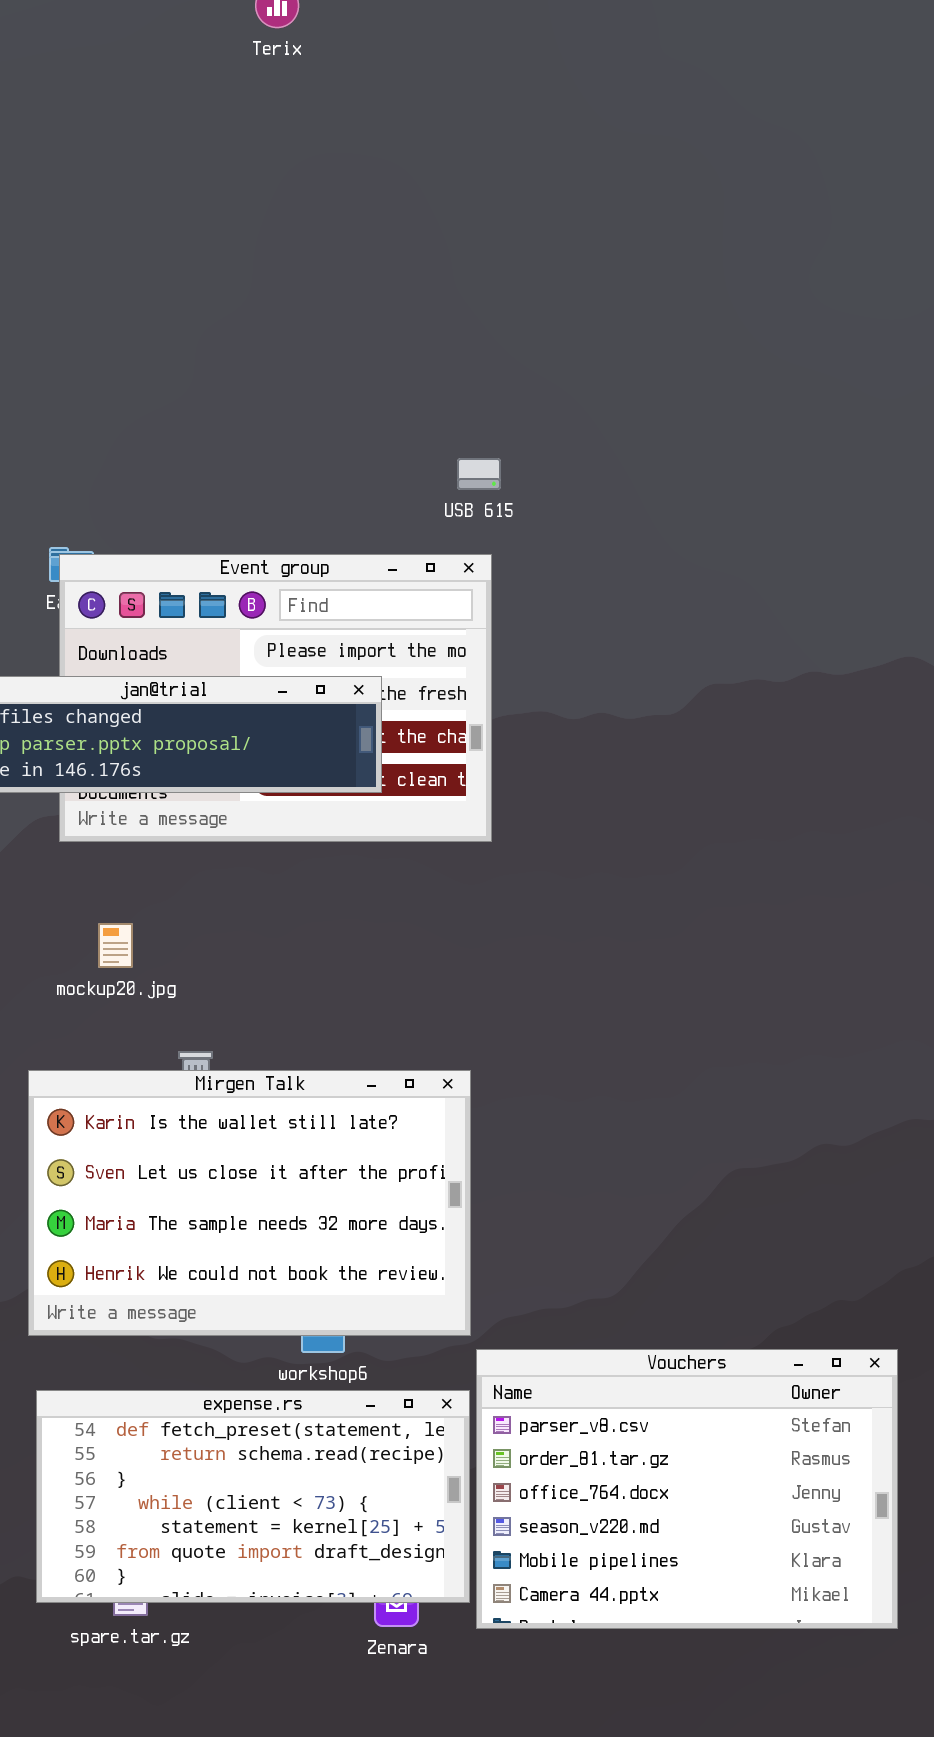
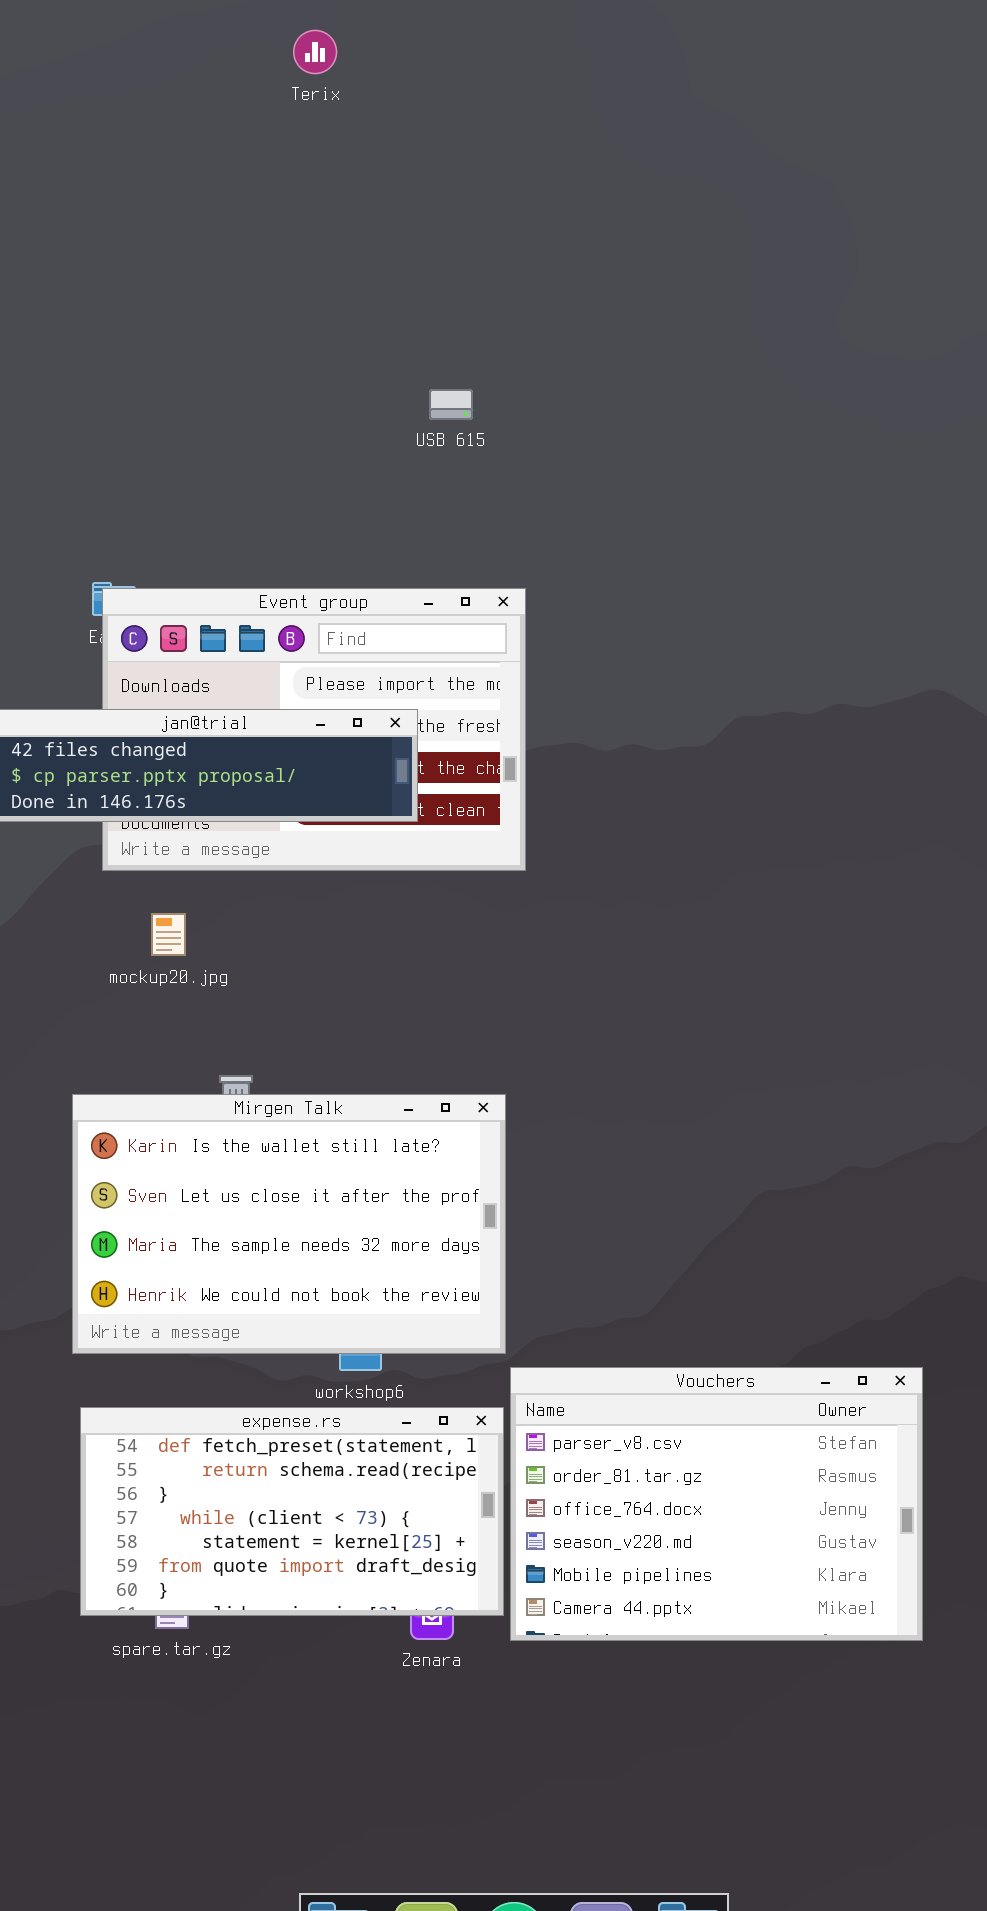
USB 615: [457,458,501,490] -> [429,389,473,420], moved
mockup20.jpg: [98,923,133,968] -> [151,913,186,956], moved

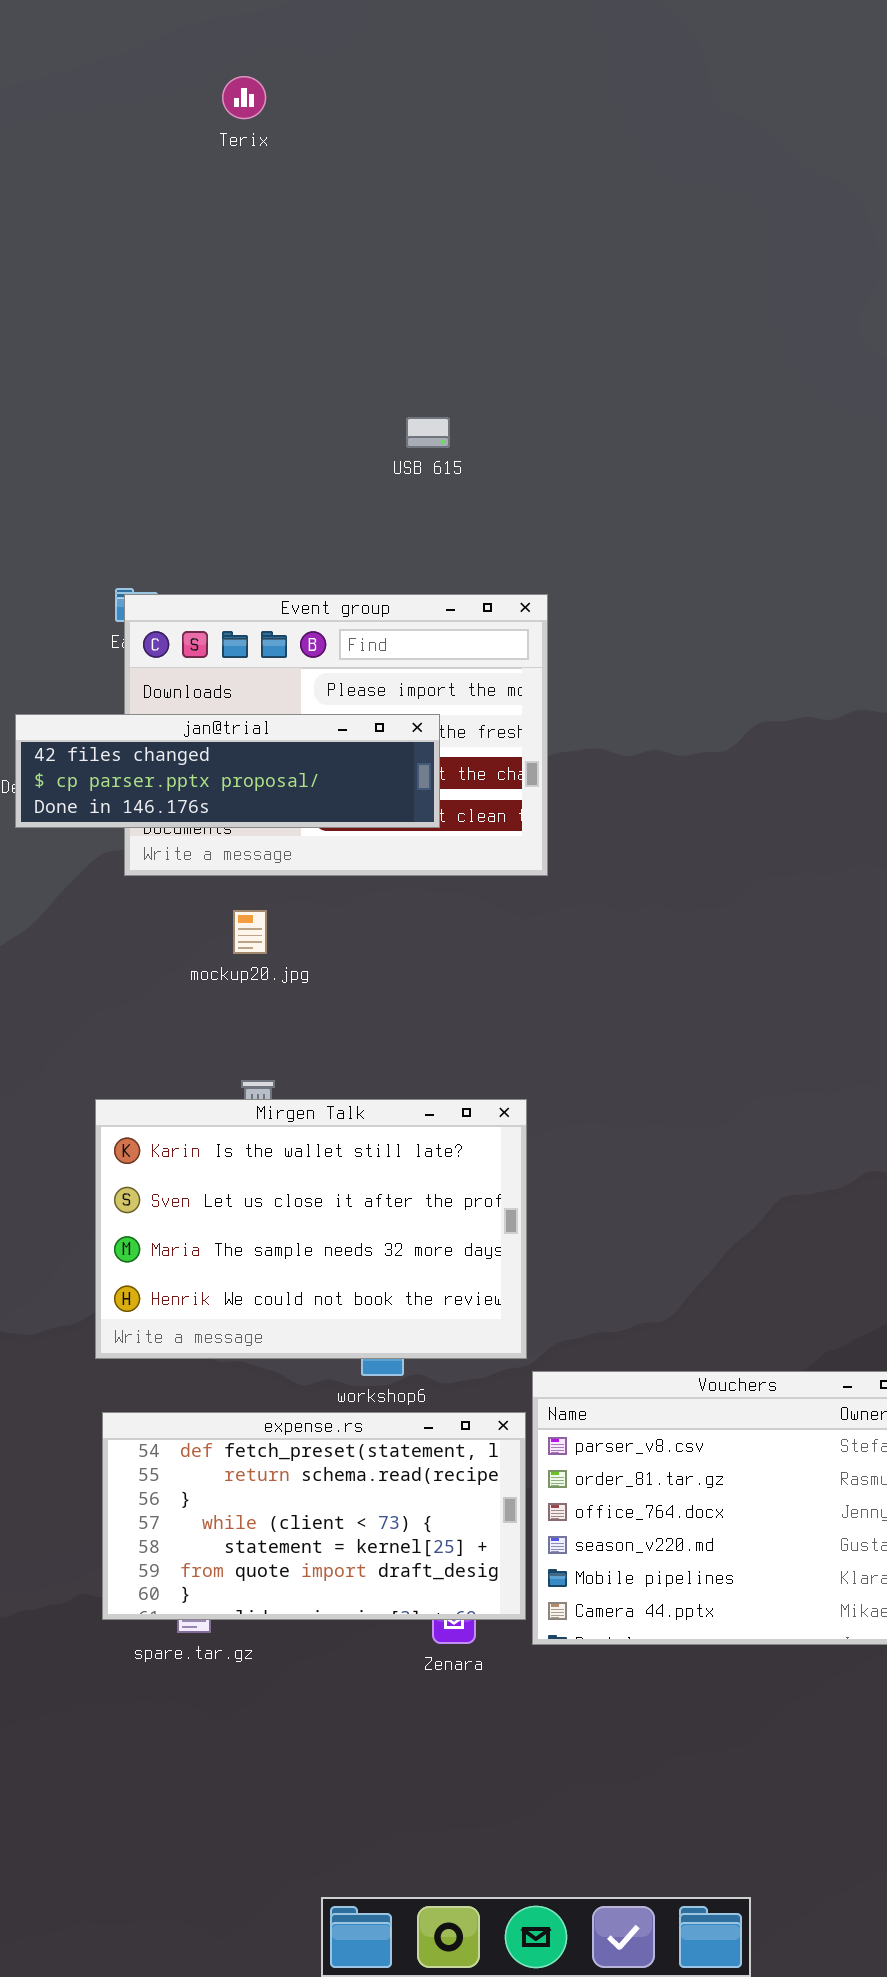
Terix: [293,30,337,74] -> [222,76,266,119], moved
USB 615: [429,389,473,420] -> [406,417,450,448], moved
mockup20.jpg: [151,913,186,956] -> [233,910,267,954], moved

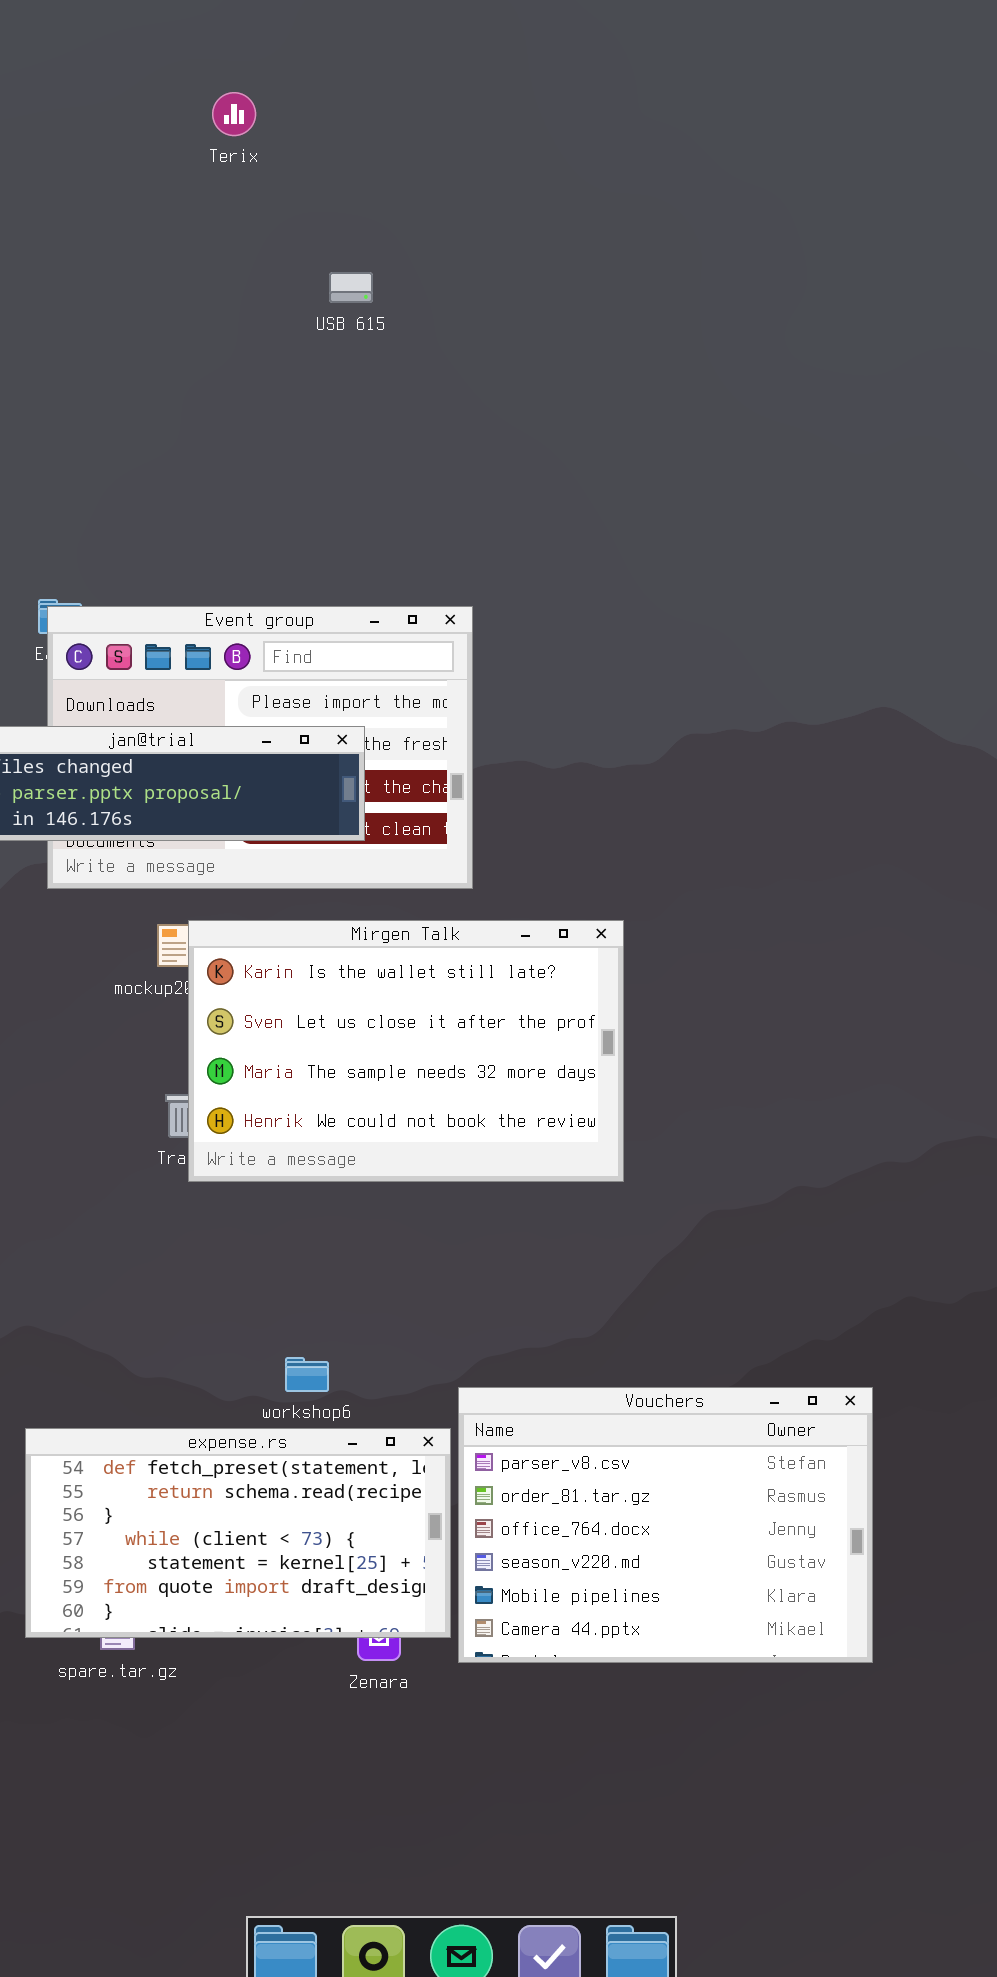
Terix: [222,76,266,119] -> [212,92,256,136], moved
USB 615: [406,417,450,448] -> [329,272,373,303], moved
Mirgen Talk: [95,1099,527,1359] -> [188,920,624,1182], moved

